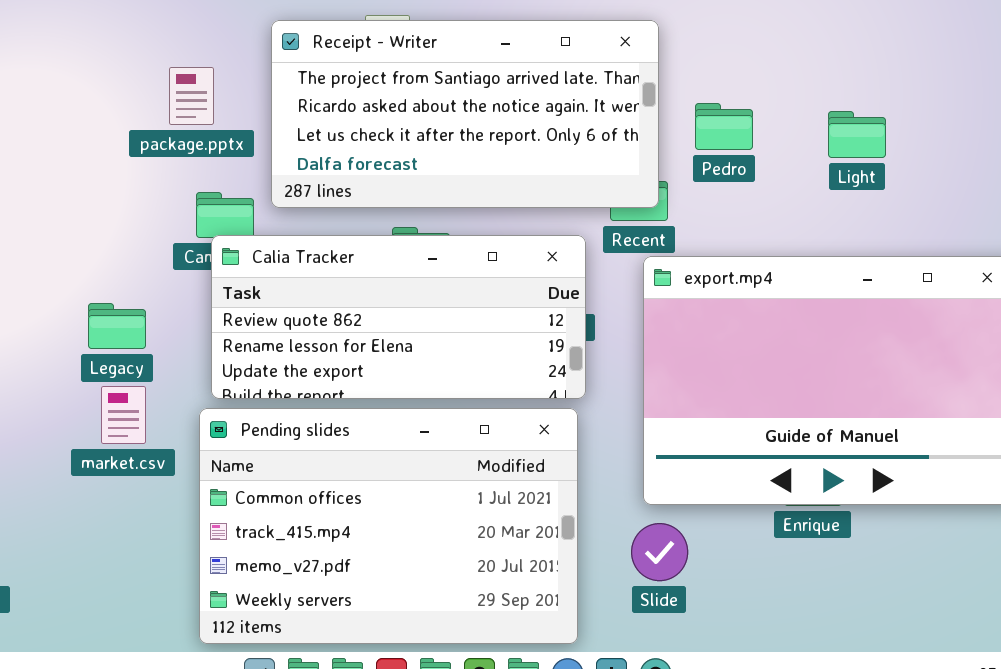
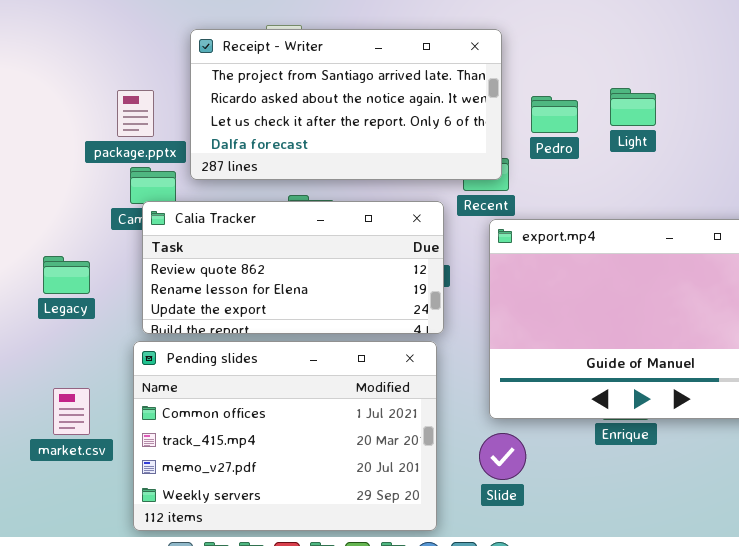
package.pptx: [169,67,214,125] -> [117,90,154,137], moved
Light: [828,111,886,158] -> [610,88,656,126], moved
market.csv: [101,386,146,444] -> [53,388,90,435], moved

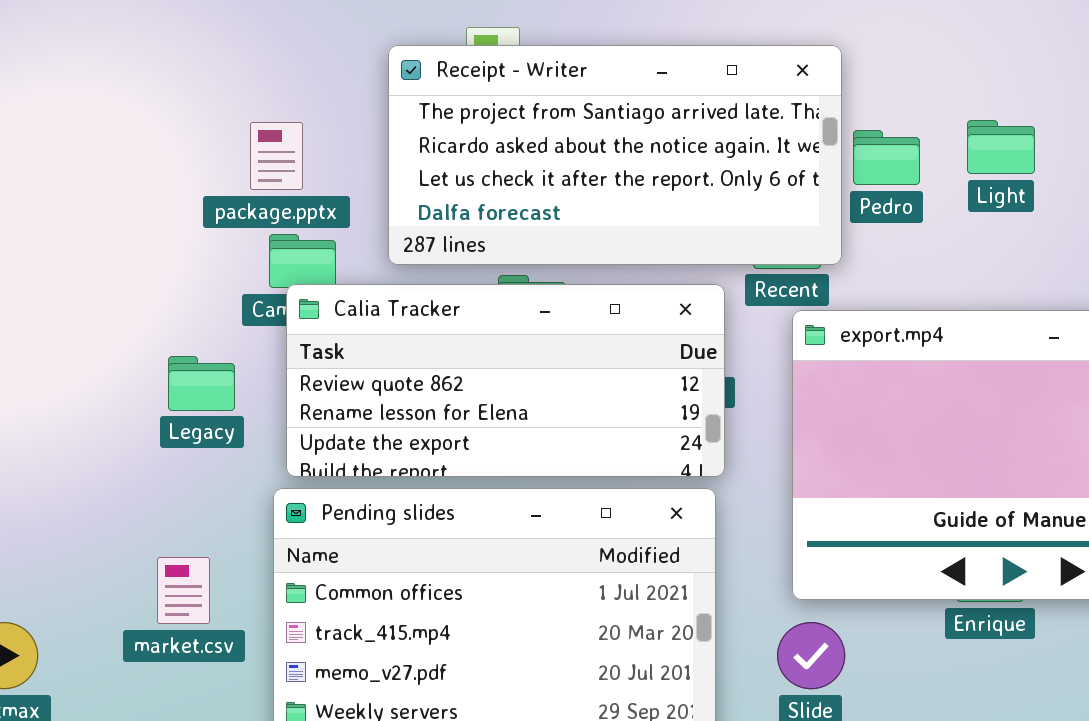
Receipt - Writer: [190,29,502,180] -> [388,45,842,265], moved
Legacy: [43,256,90,294] -> [168,356,235,411], moved

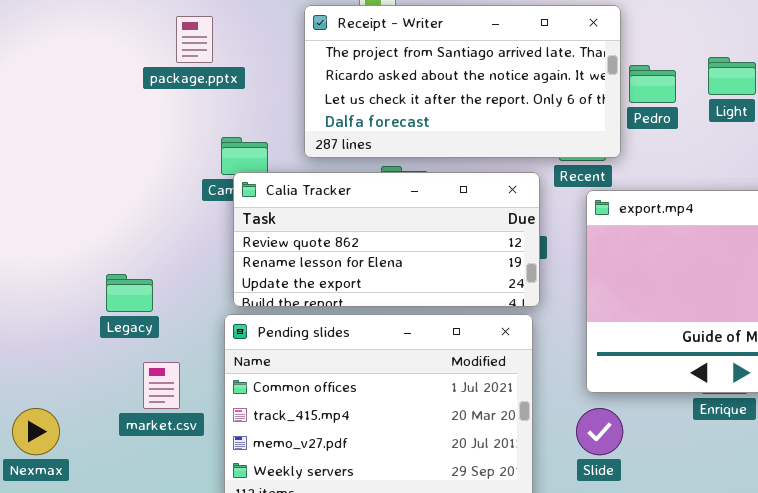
package.pptx: [250,122,303,190] -> [176,16,213,63], moved
Legacy: [168,356,235,411] -> [106,274,153,312], moved

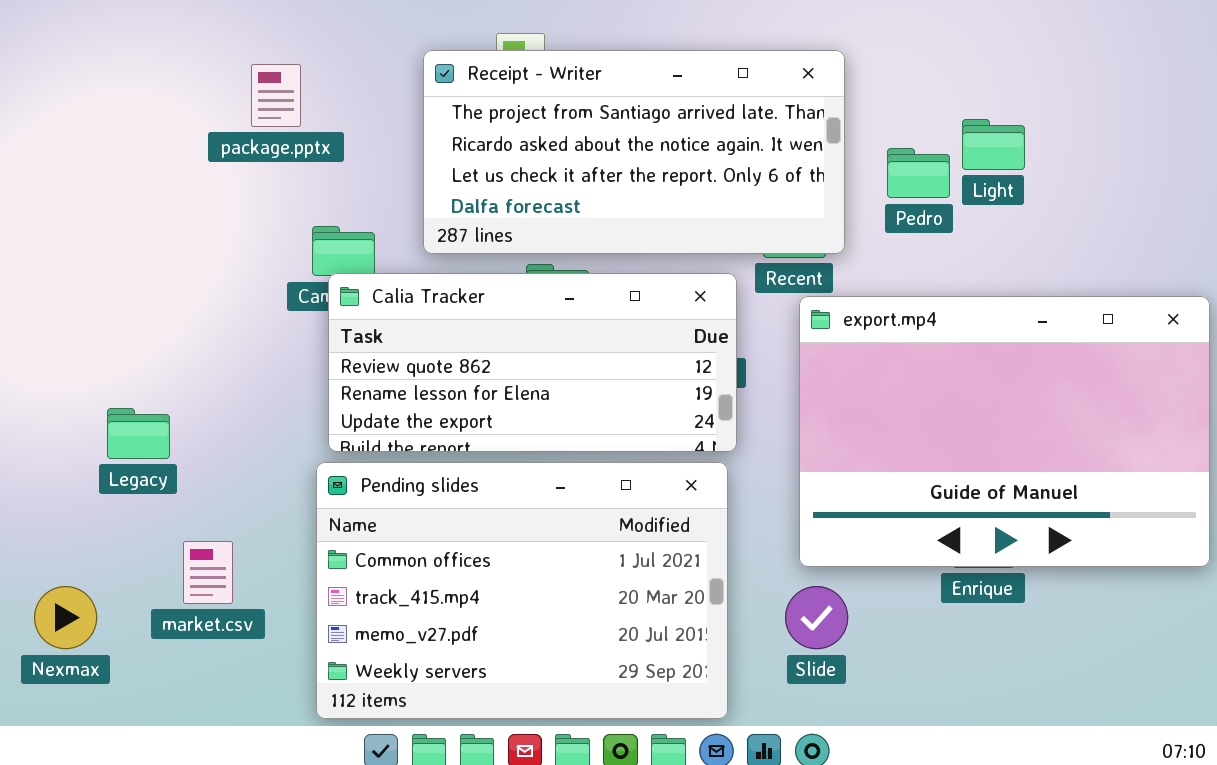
Pedro: [629,65,676,103] -> [887,148,950,198], moved
Legacy: [106,274,153,312] -> [107,408,170,459], moved
market.csv: [143,362,180,409] -> [183,541,233,604], moved

